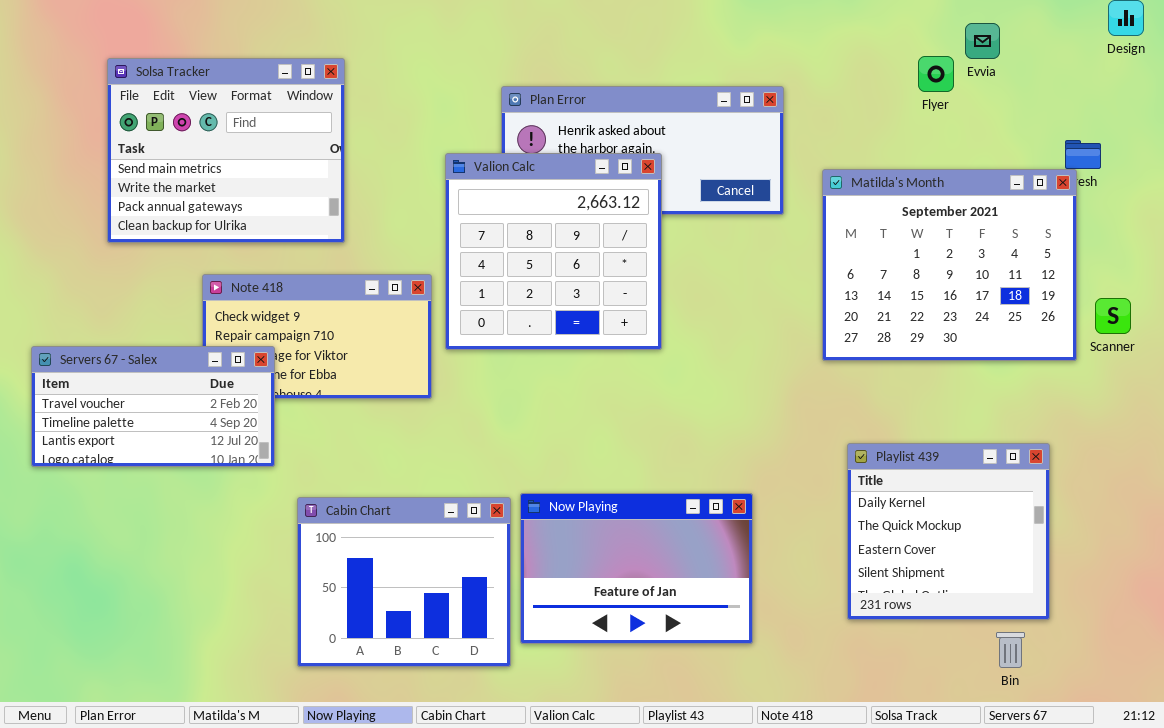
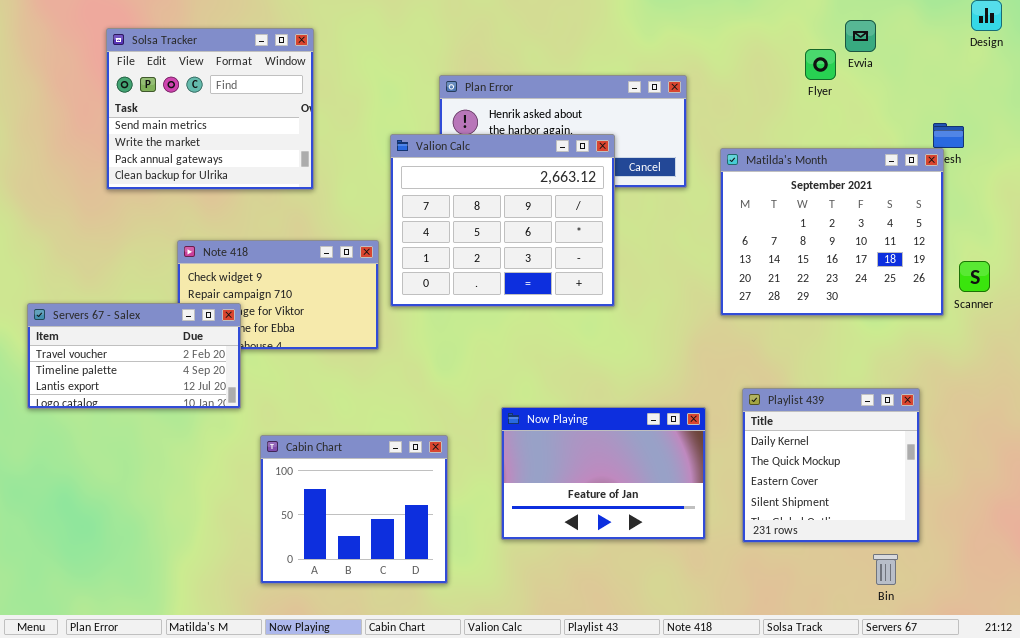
Solsa Tracker: [107,58,345,243] -> [106,28,314,190], moved
Valion Calc: [445,153,662,350] -> [390,134,615,307], resized
Now Playing: [520,493,753,644] -> [501,407,706,540], moved

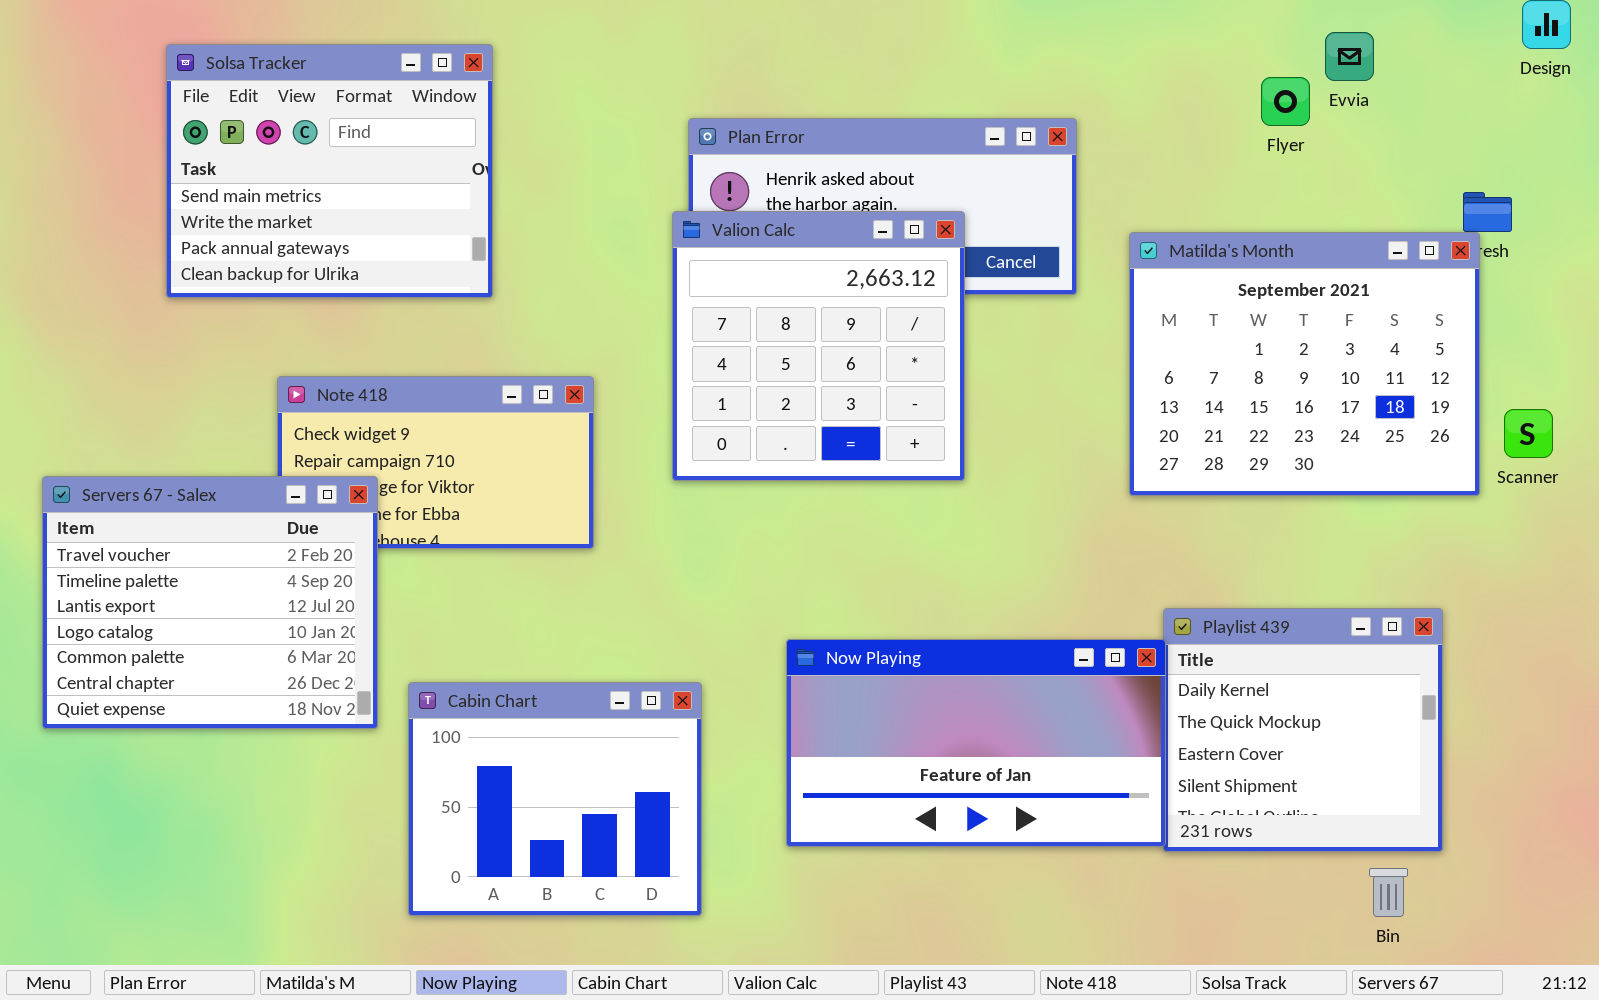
Valion Calc: [390,134,615,307] -> [672,211,965,481], resized
Servers 67 - Salex: [27,303,241,409] -> [42,476,378,729], resized
Now Playing: [501,407,706,540] -> [786,639,1166,847], resized

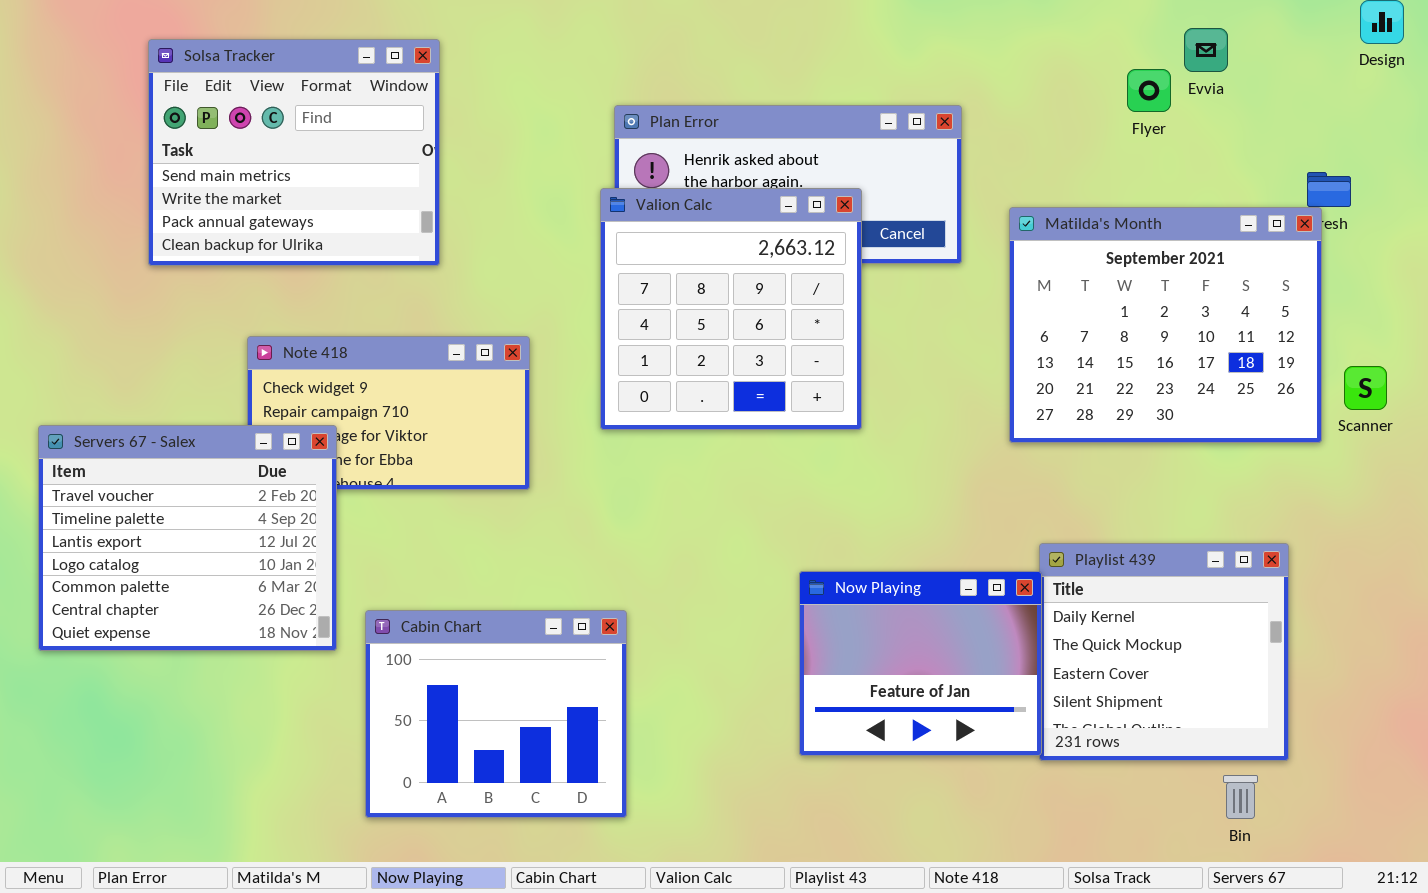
Now Playing: [786,639,1166,847] -> [799,571,1042,756], resized

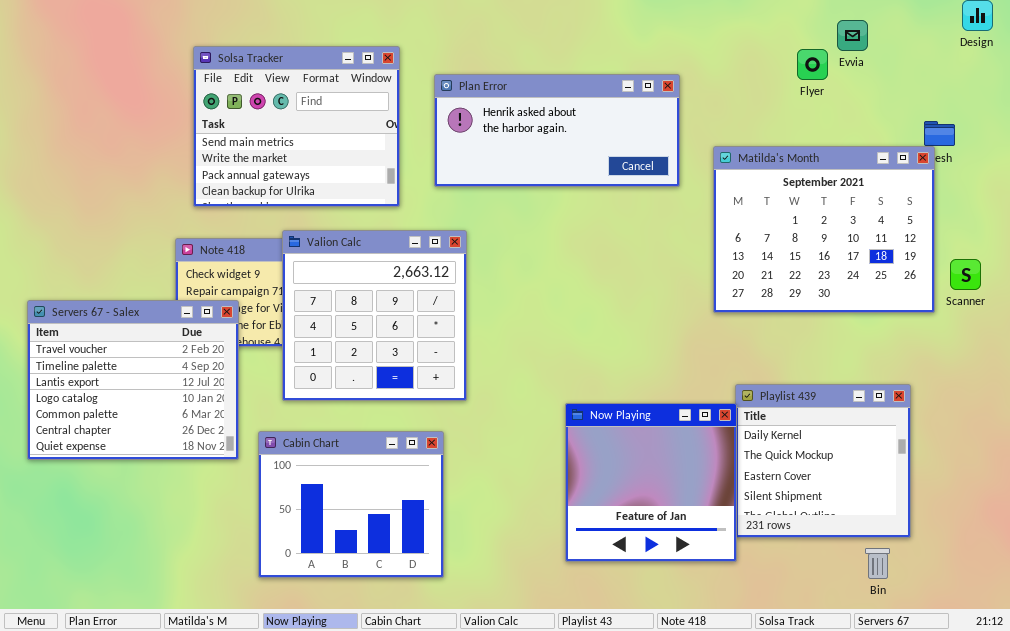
Solsa Tracker: [148,39,440,266] -> [193,46,400,207], moved
Valion Calc: [600,188,862,430] -> [282,230,467,401], moved
Now Playing: [799,571,1042,756] -> [565,403,737,562], resized

